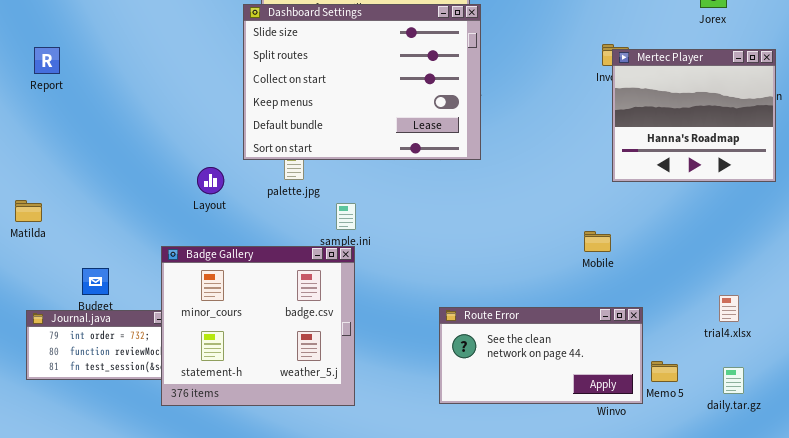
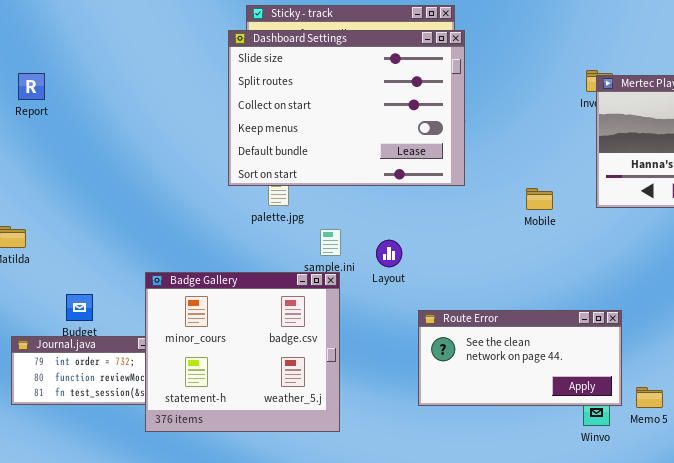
Layout: [197,167,224,194] -> [376,240,402,267], moved
Mobile: [584,231,611,252] -> [526,188,553,210], moved
Route Error: [439,307,643,404] -> [418,310,622,406], moved

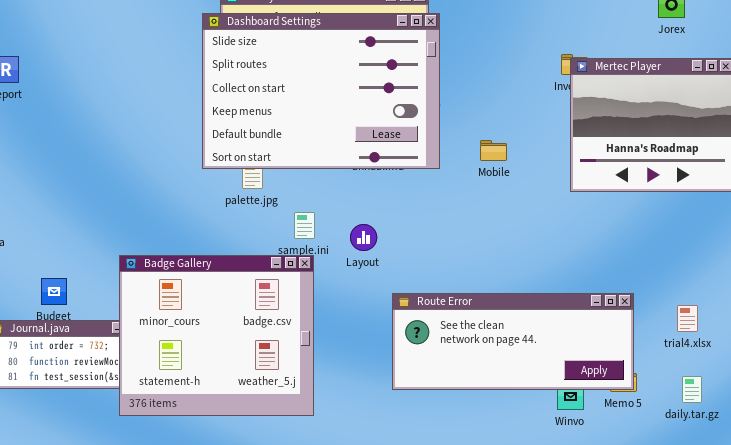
Mobile: [526,188,553,210] -> [480,140,507,161], moved
Route Error: [418,310,622,406] -> [392,293,634,390], resized

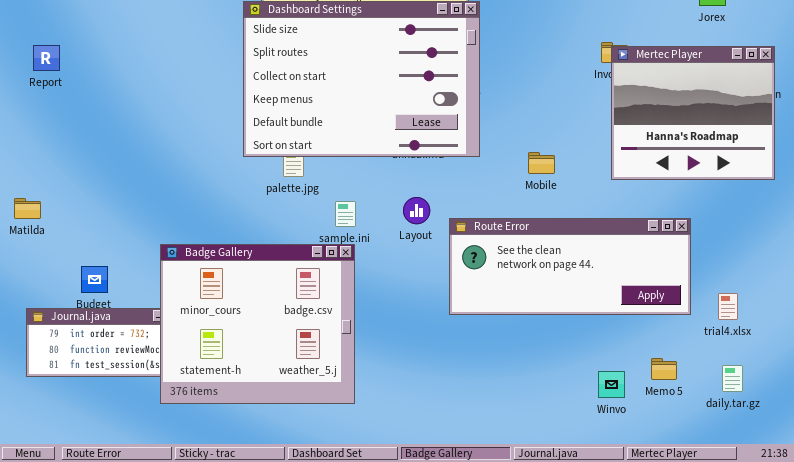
Mobile: [480,140,507,161] -> [528,152,555,174], moved
Layout: [350,224,377,251] -> [403,197,430,224], moved
Route Error: [392,293,634,390] -> [449,218,691,315], moved

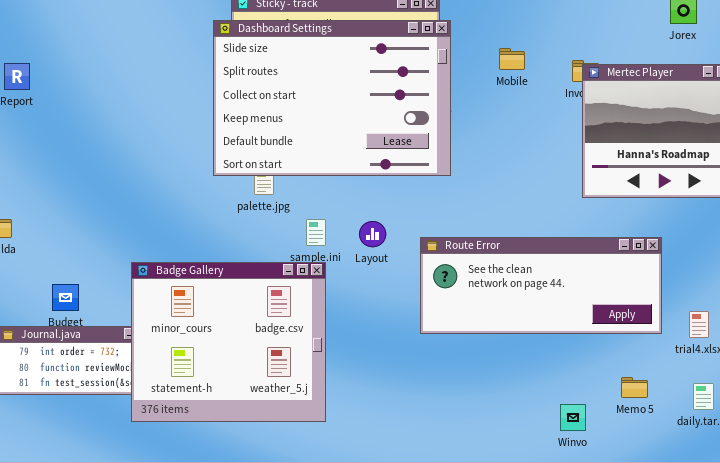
Mobile: [528,152,555,174] -> [499,48,525,70], moved
Layout: [403,197,430,224] -> [359,221,386,247], moved
Winvo: [598,371,625,398] -> [560,404,586,431], moved

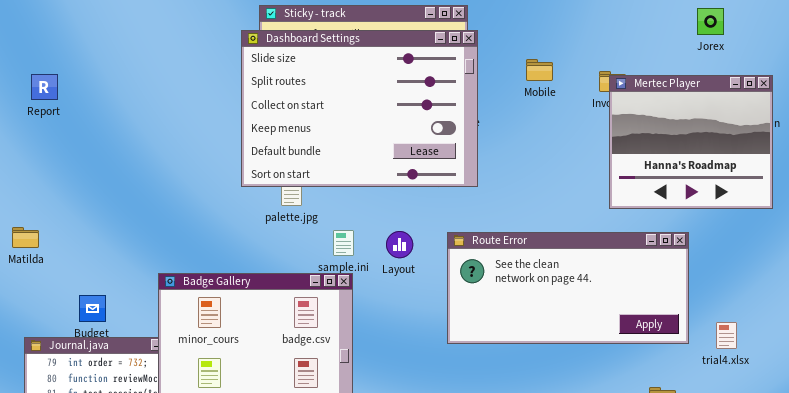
Route Error: [420,237,662,334] -> [447,232,689,344], resized

